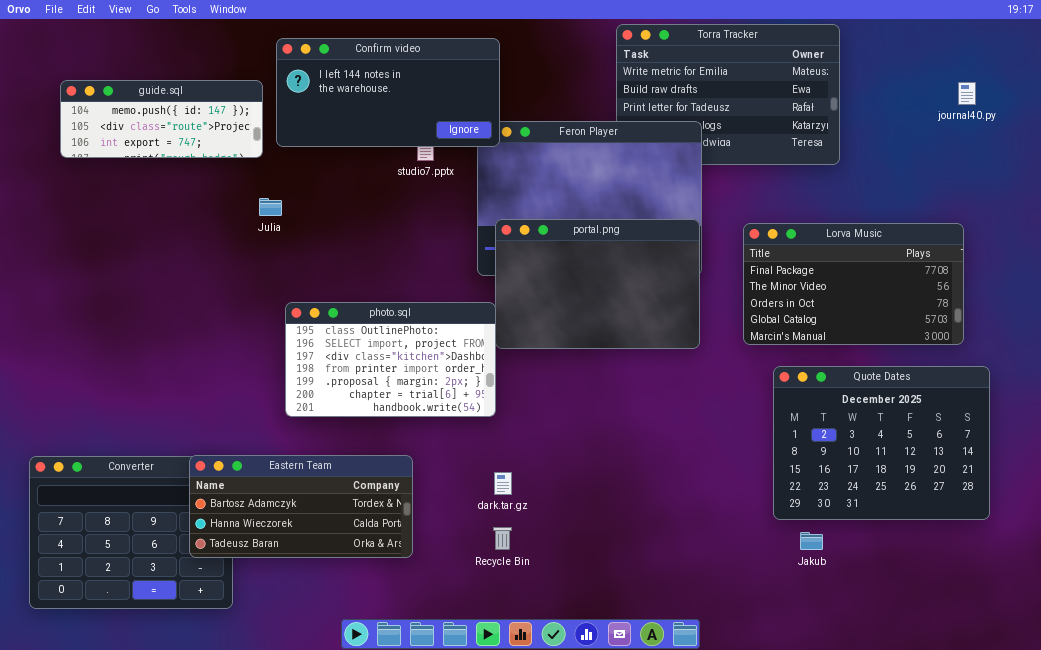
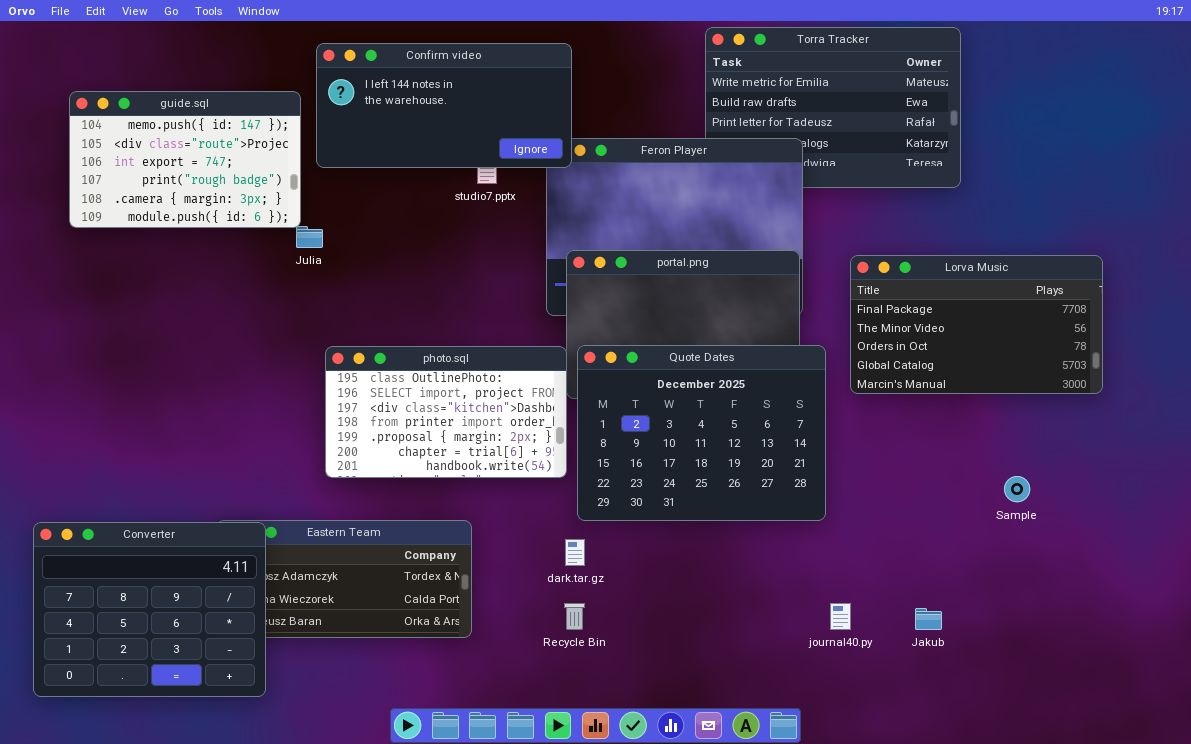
guide.sql: [60,80,263,158] -> [69,91,301,228], resized
journal40.py: [958,82,976,105] -> [830,603,851,630], moved
Quote Dates: [773,366,990,520] -> [577,345,826,521], moved
Converter: [29,456,233,609] -> [33,522,266,697], raised

